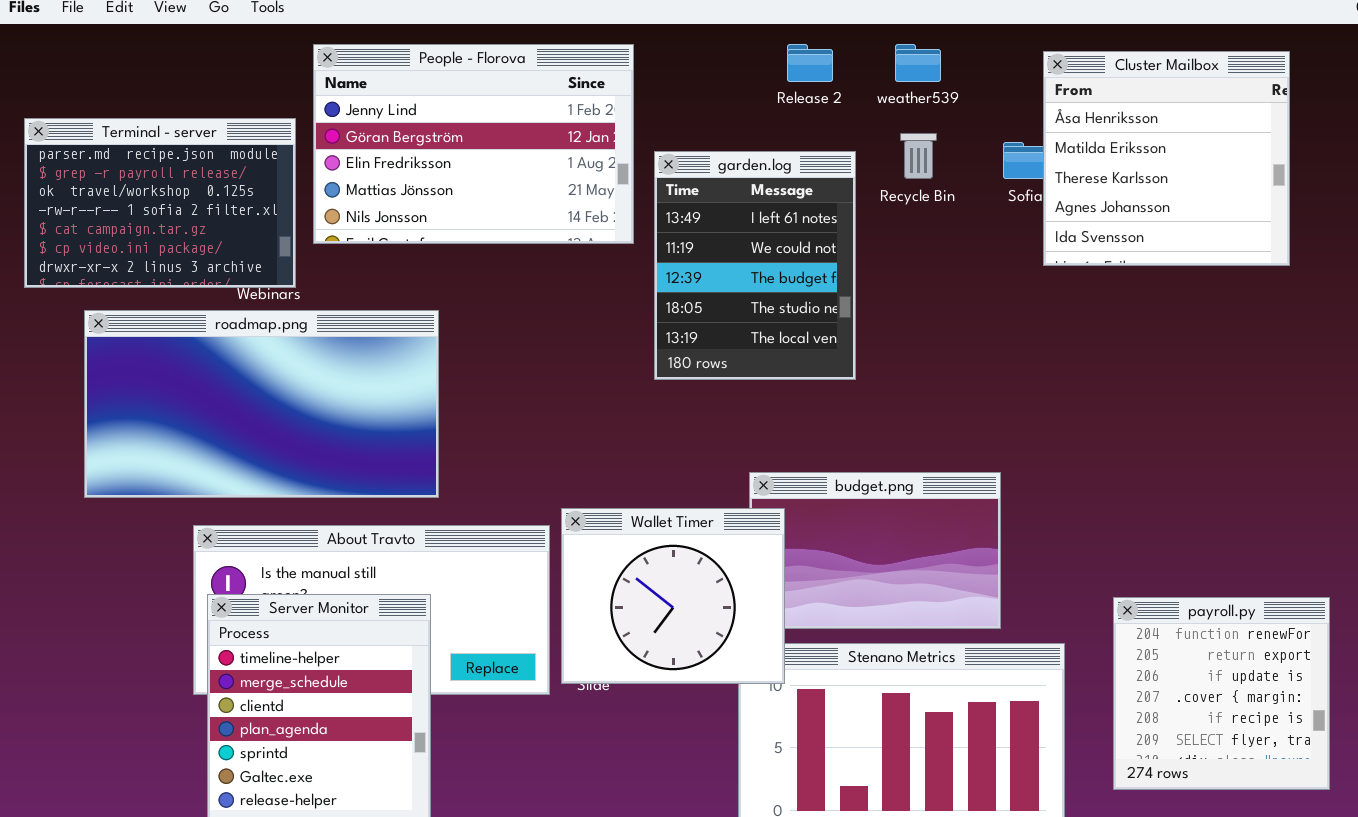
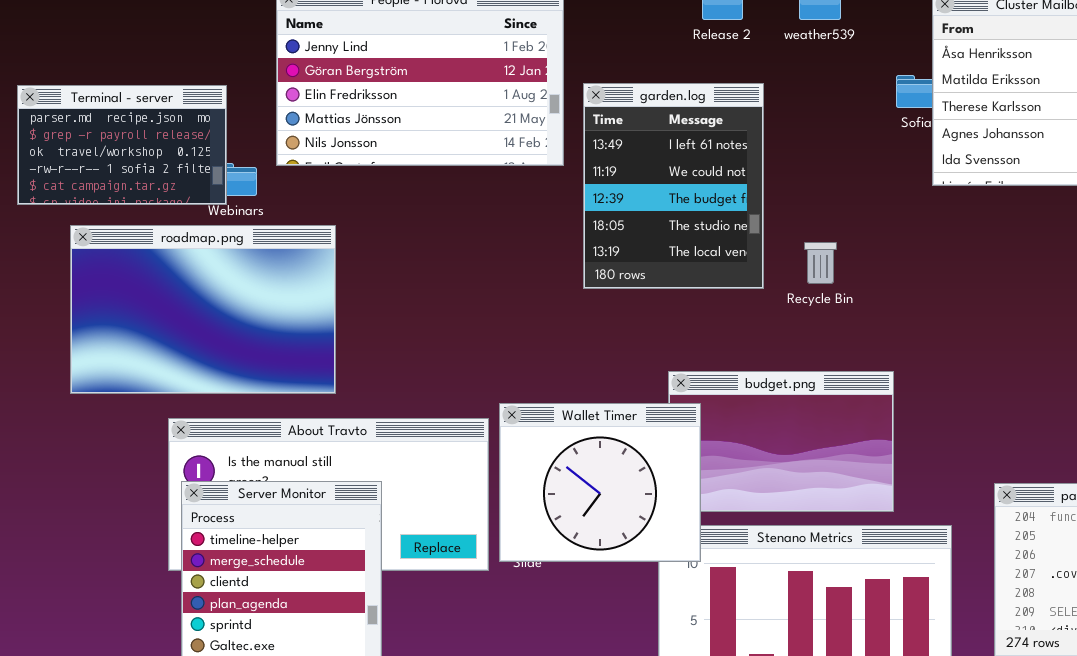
Terminal - server: [24,118,296,288] -> [17,85,227,205], resized
Recycle Bin: [900,133,937,179] -> [804,242,837,284], moved
roadmap.png: [84,310,439,498] -> [70,225,336,394], resized

